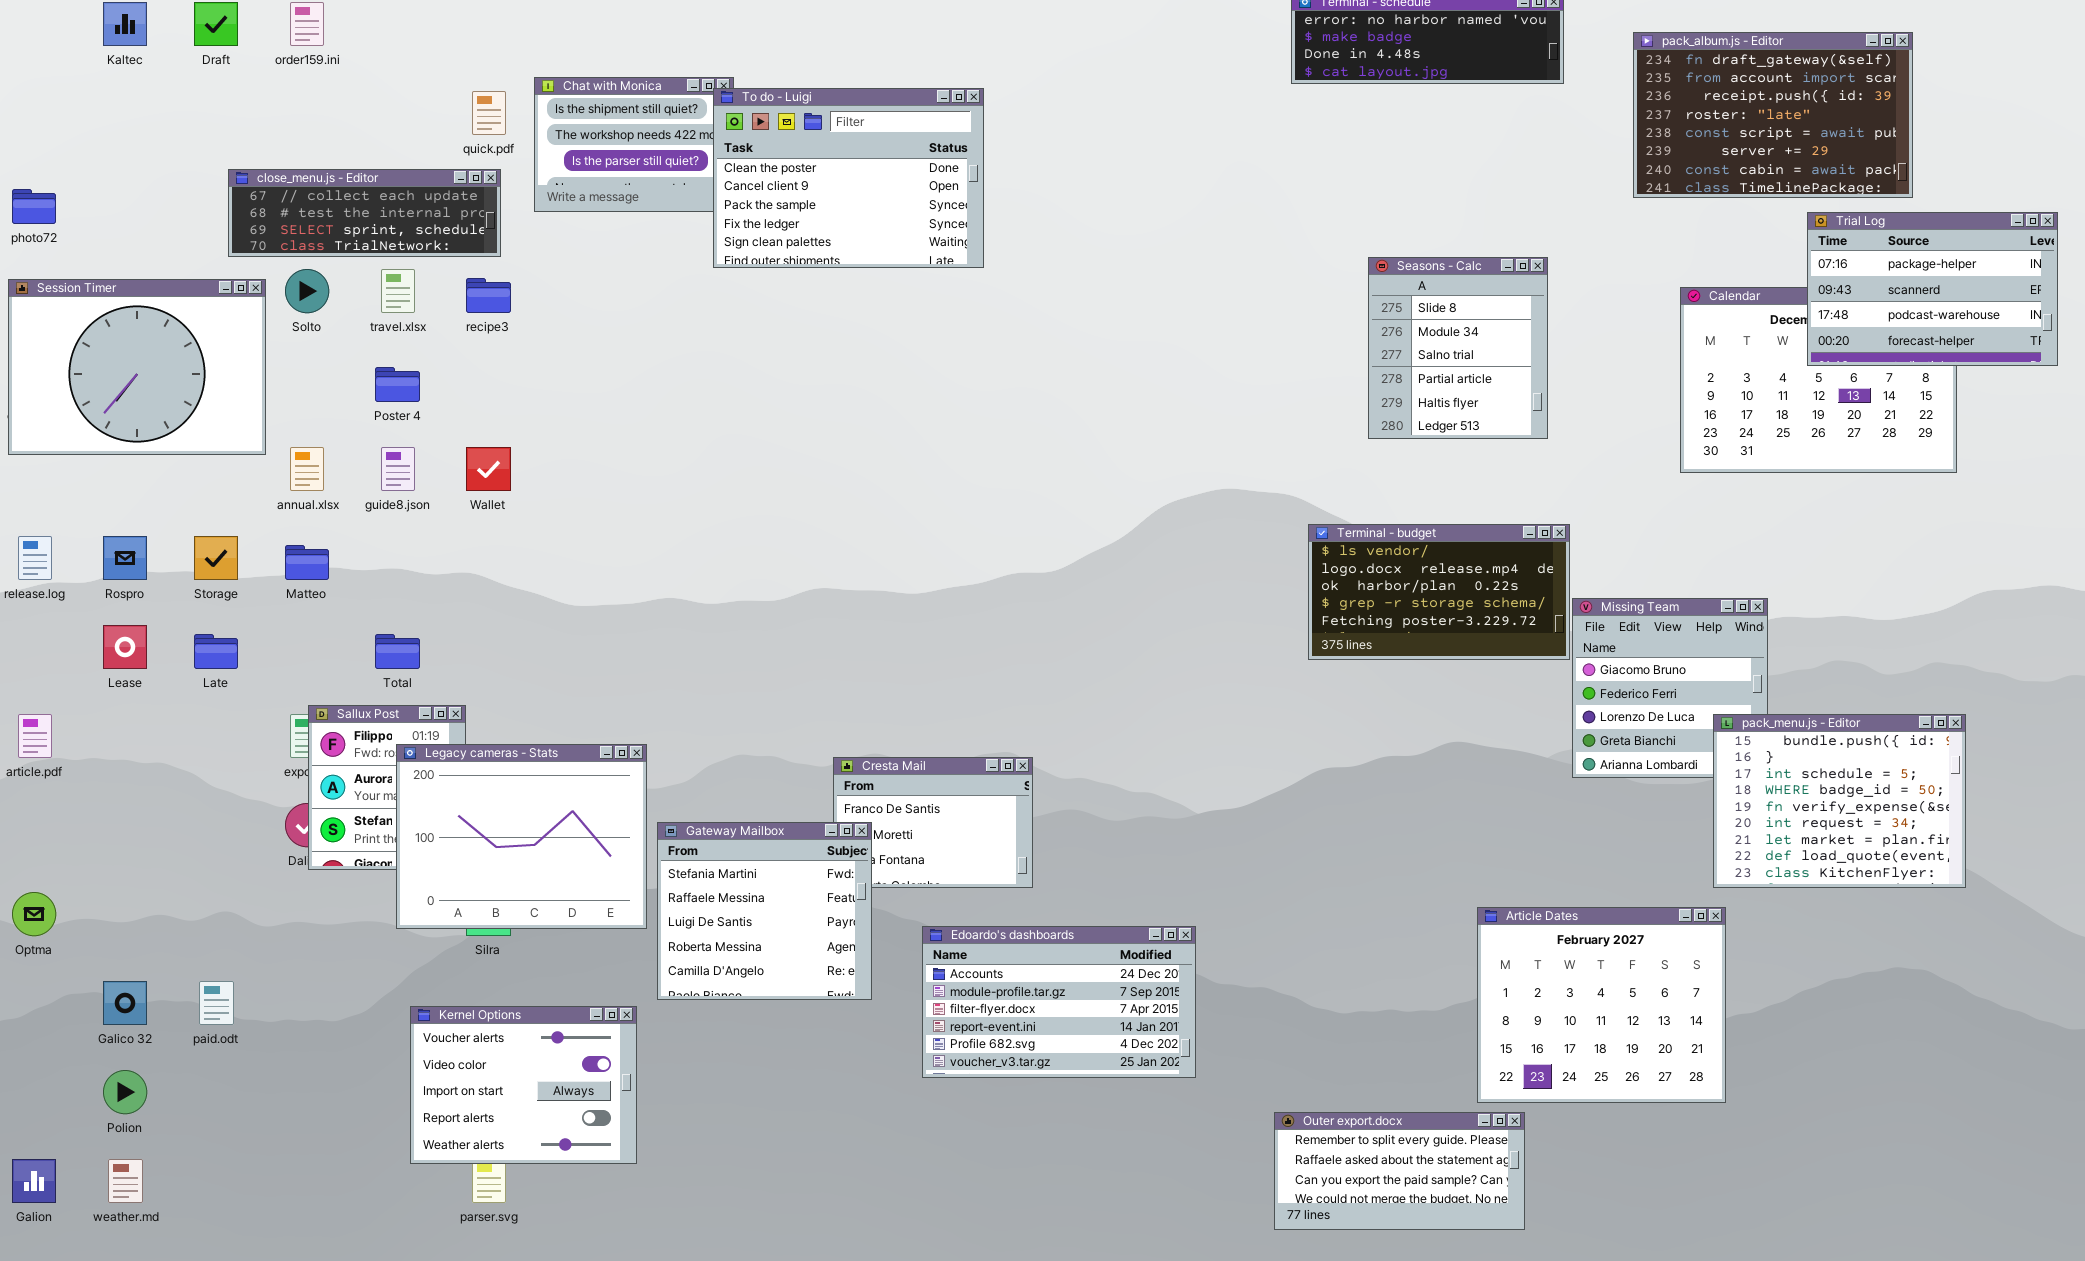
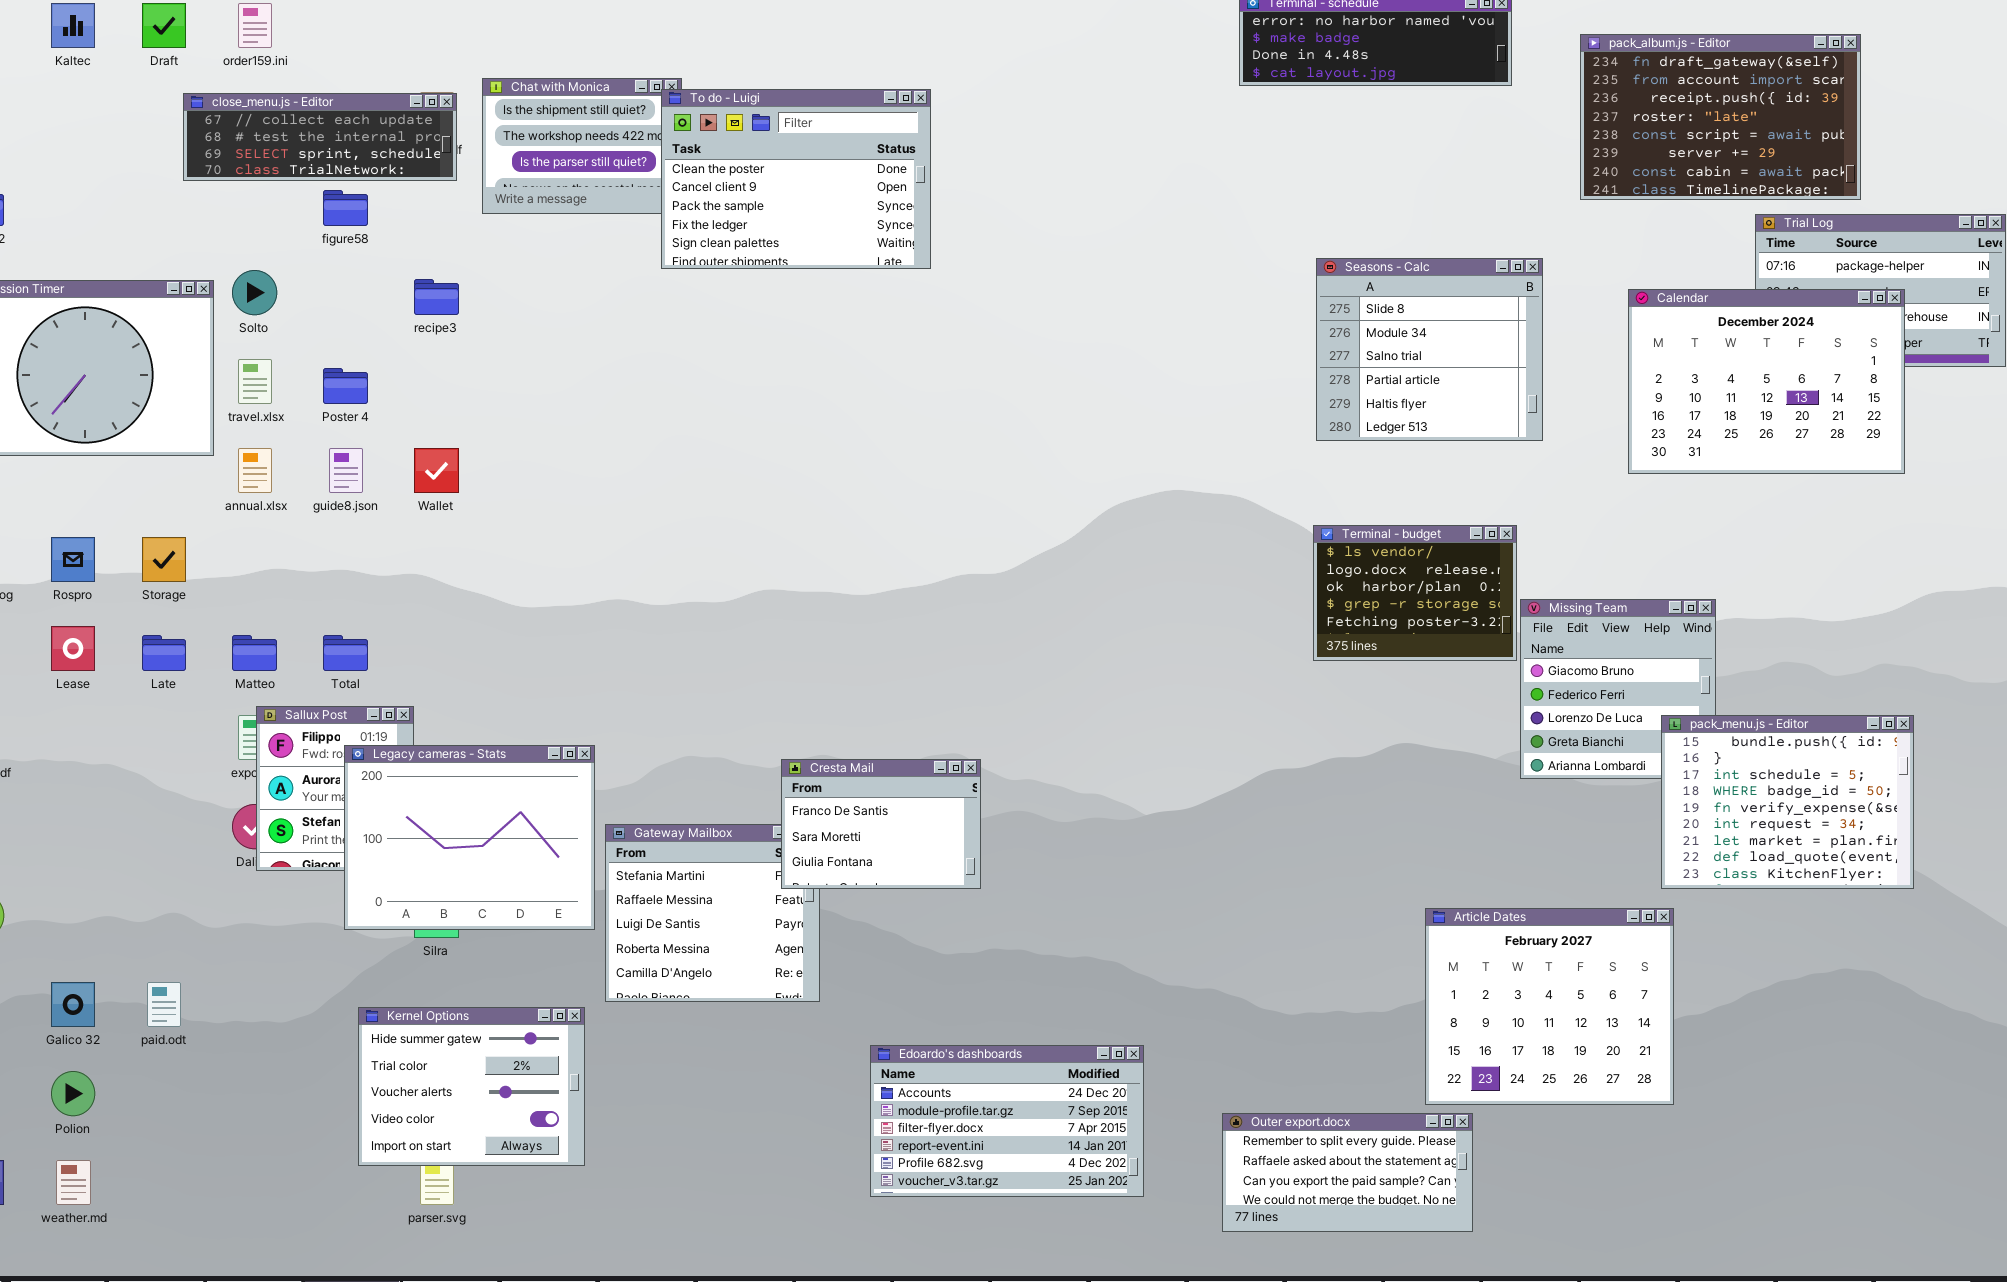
close_menu.js - Editor: [228,169,501,257] -> [183,93,457,181], moved
Seasons - Calc: [1368,257,1548,439] -> [1316,258,1543,441], resized
travel.xlsx: [381,269,415,313] -> [238,359,272,404], moved
Calendar: [1680,287,1957,473] -> [1628,289,1905,474], raised
Terminal - budget: [1308,524,1570,660] -> [1313,525,1517,661], resized
Matteo: [285,545,329,580] -> [232,635,277,671], moved
Cresta Mail: [833,757,1033,888] -> [781,759,981,889], raised
Edoardo's dashboards: [922,926,1196,1078] -> [870,1045,1144,1197], moved
Kernel Options: [410,1006,637,1164] -> [358,1007,585,1166], scrolled up 2 rows

